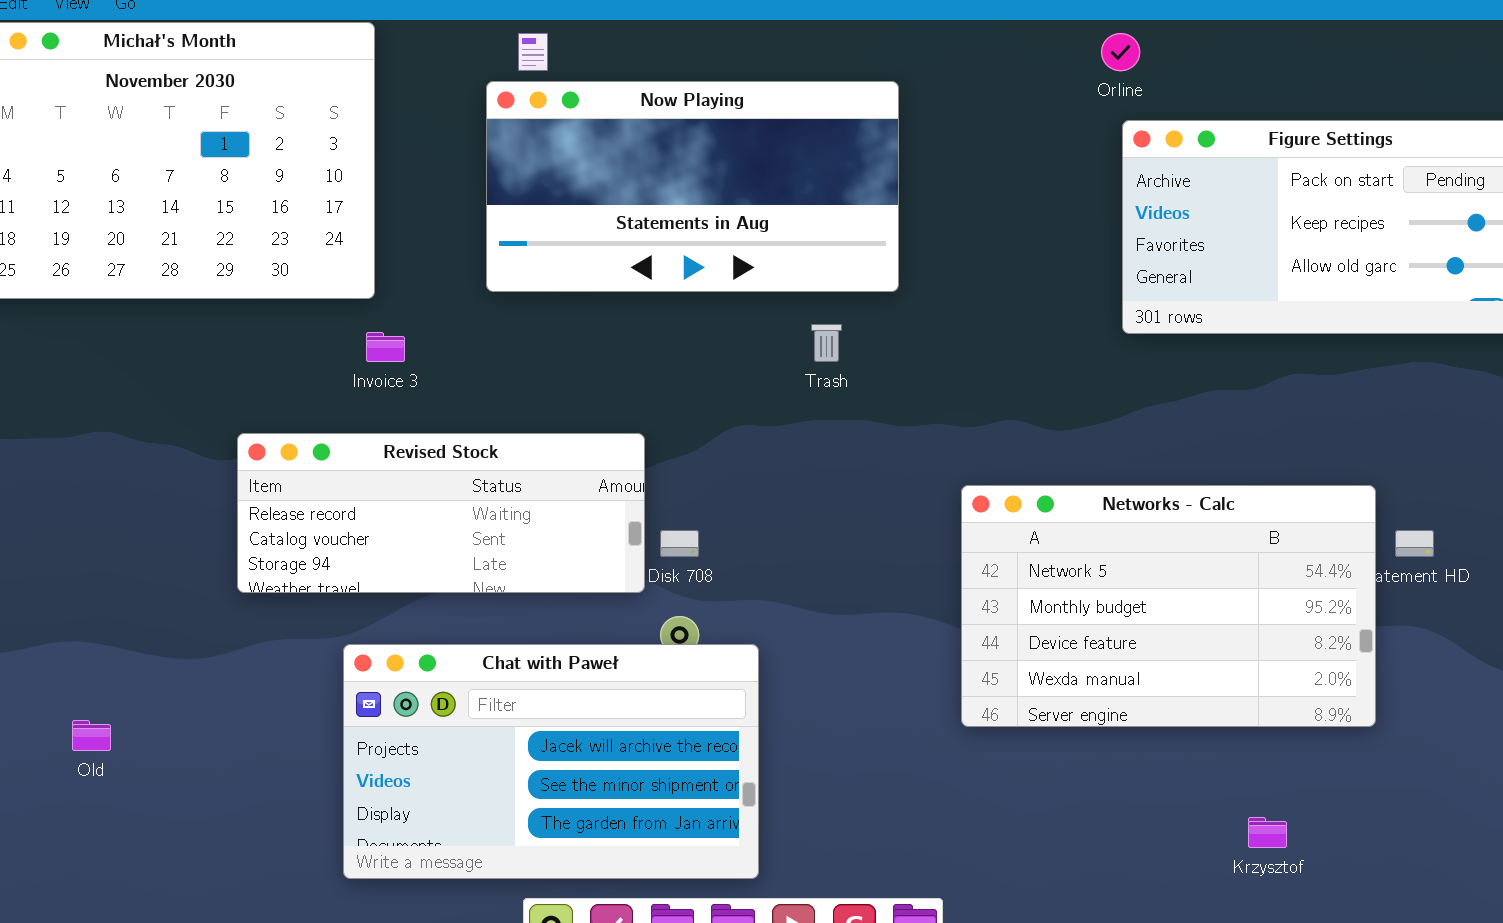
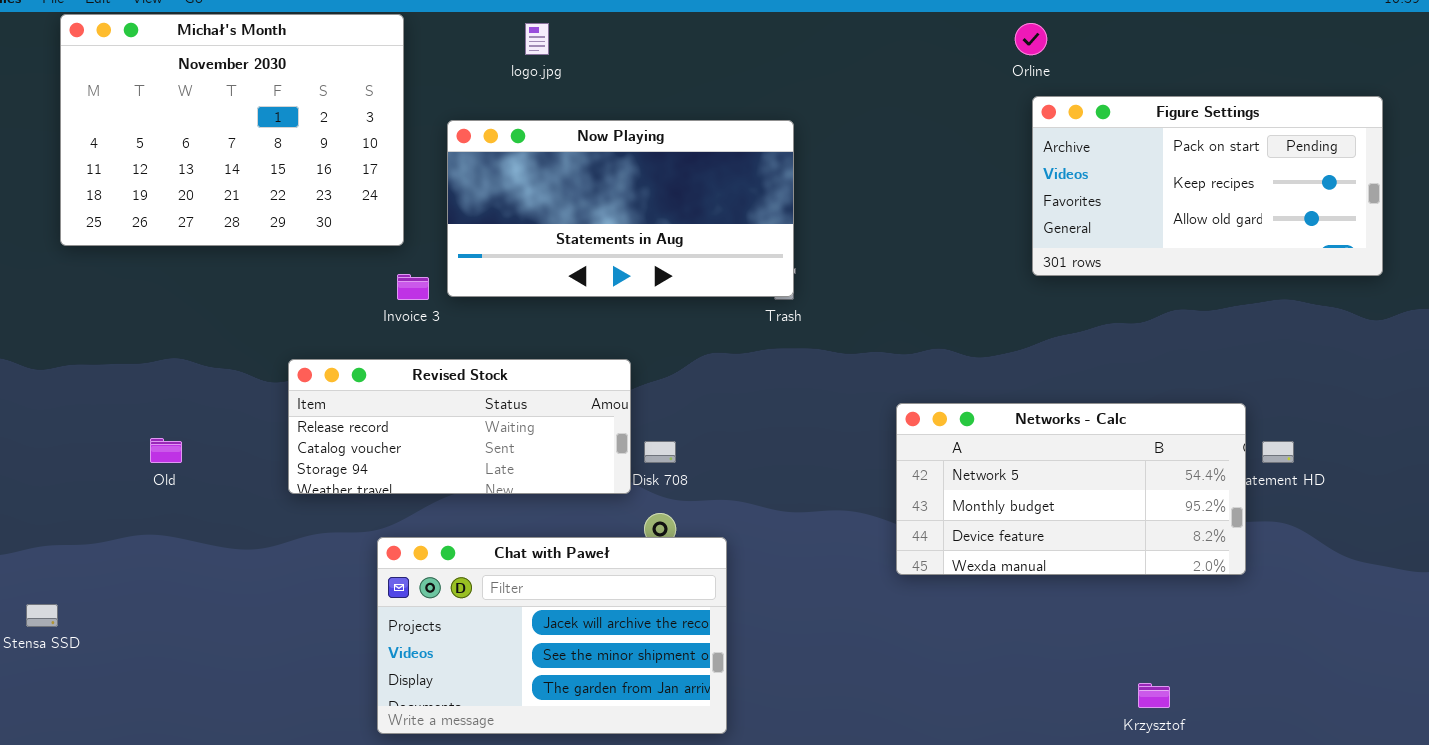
Now Playing: [486,81,899,292] -> [447,120,794,297], moved
Networks - Calc: [961,485,1376,727] -> [896,403,1246,575], resized
Old: [72,720,111,751] -> [150,438,182,463], moved

